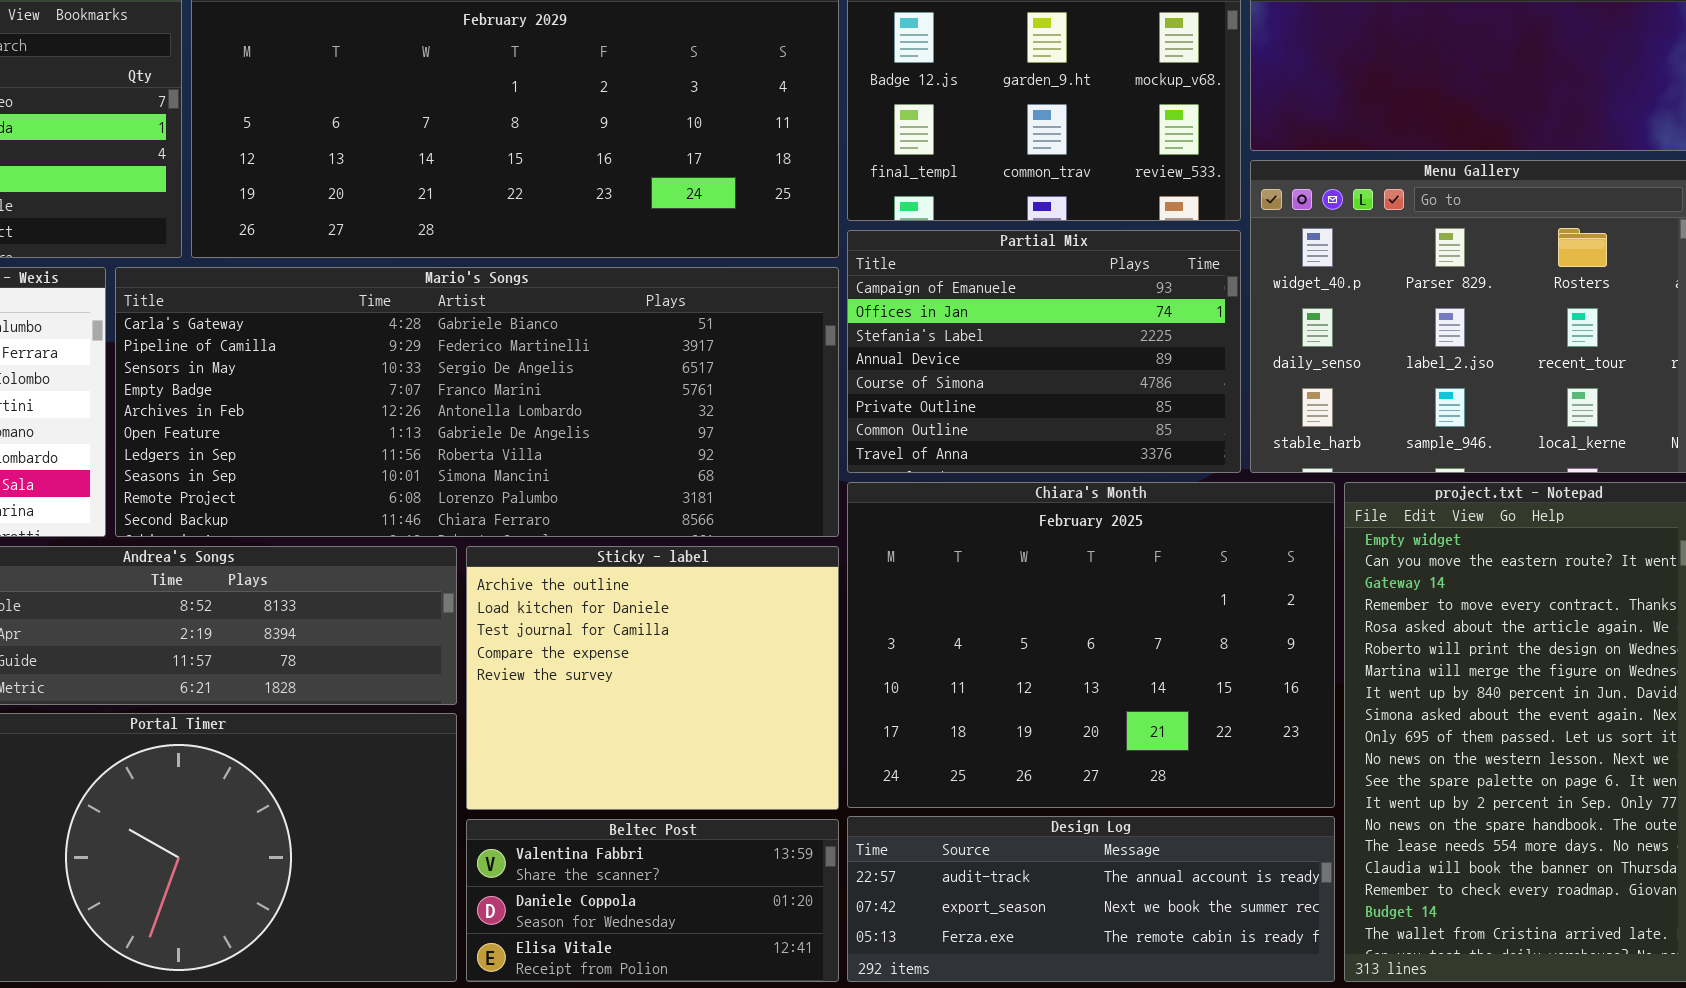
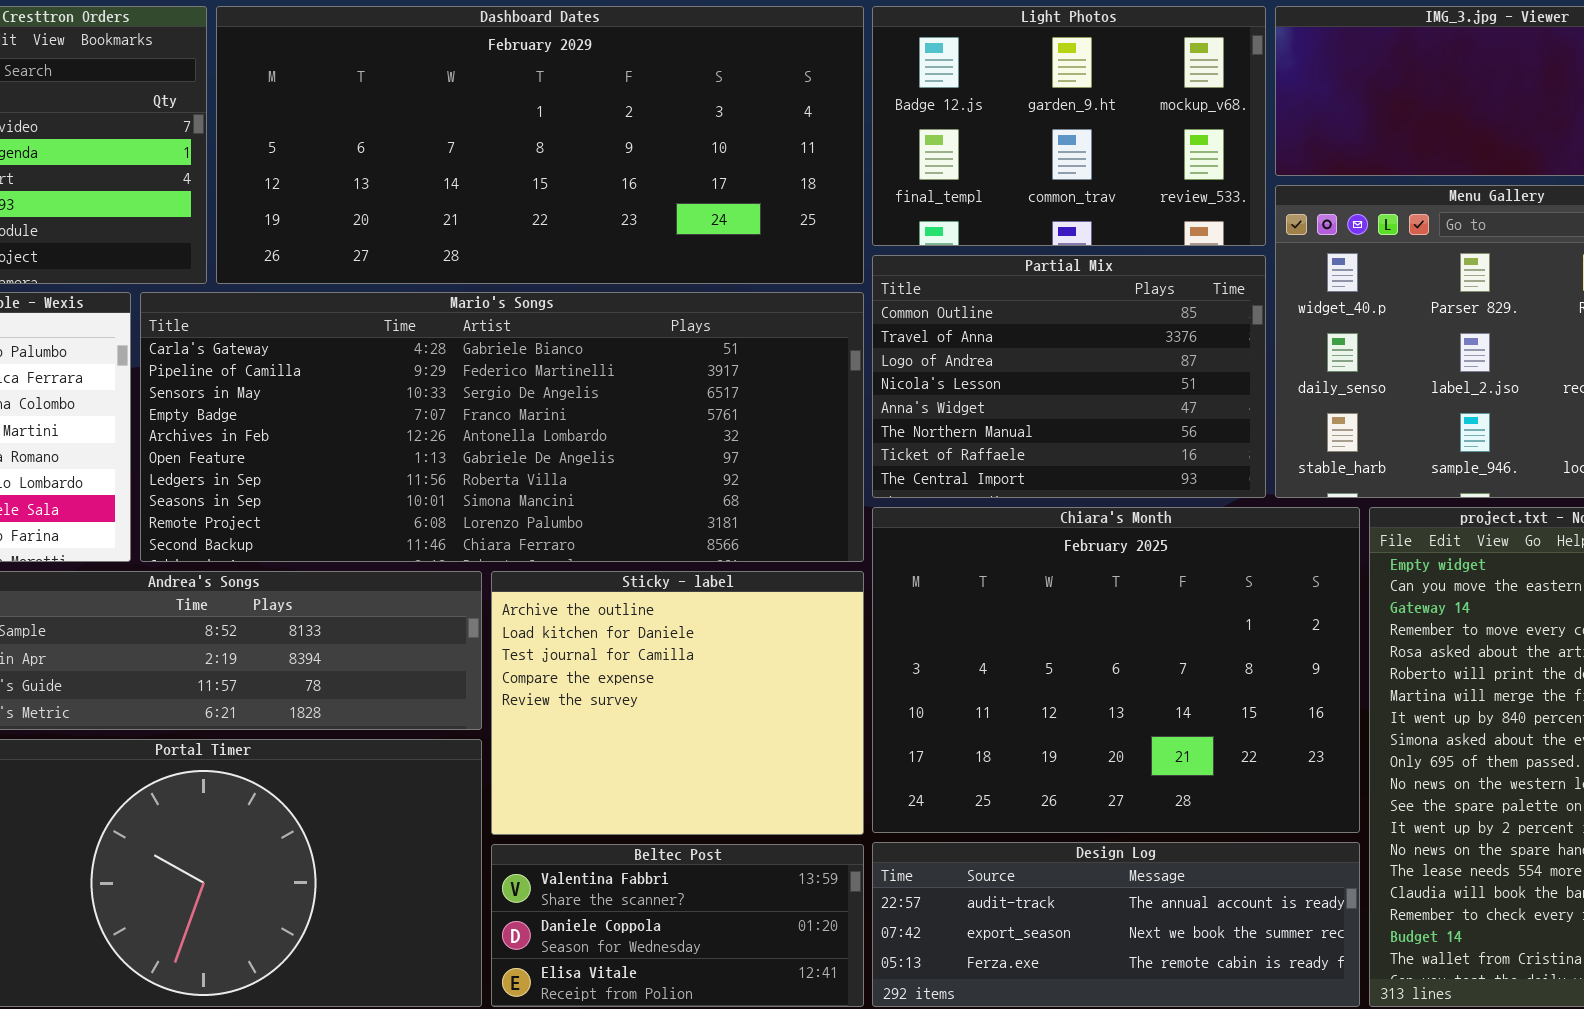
Partial Mix: [847,230,1241,473] -> [872,255,1266,498], scrolled down 6 rows

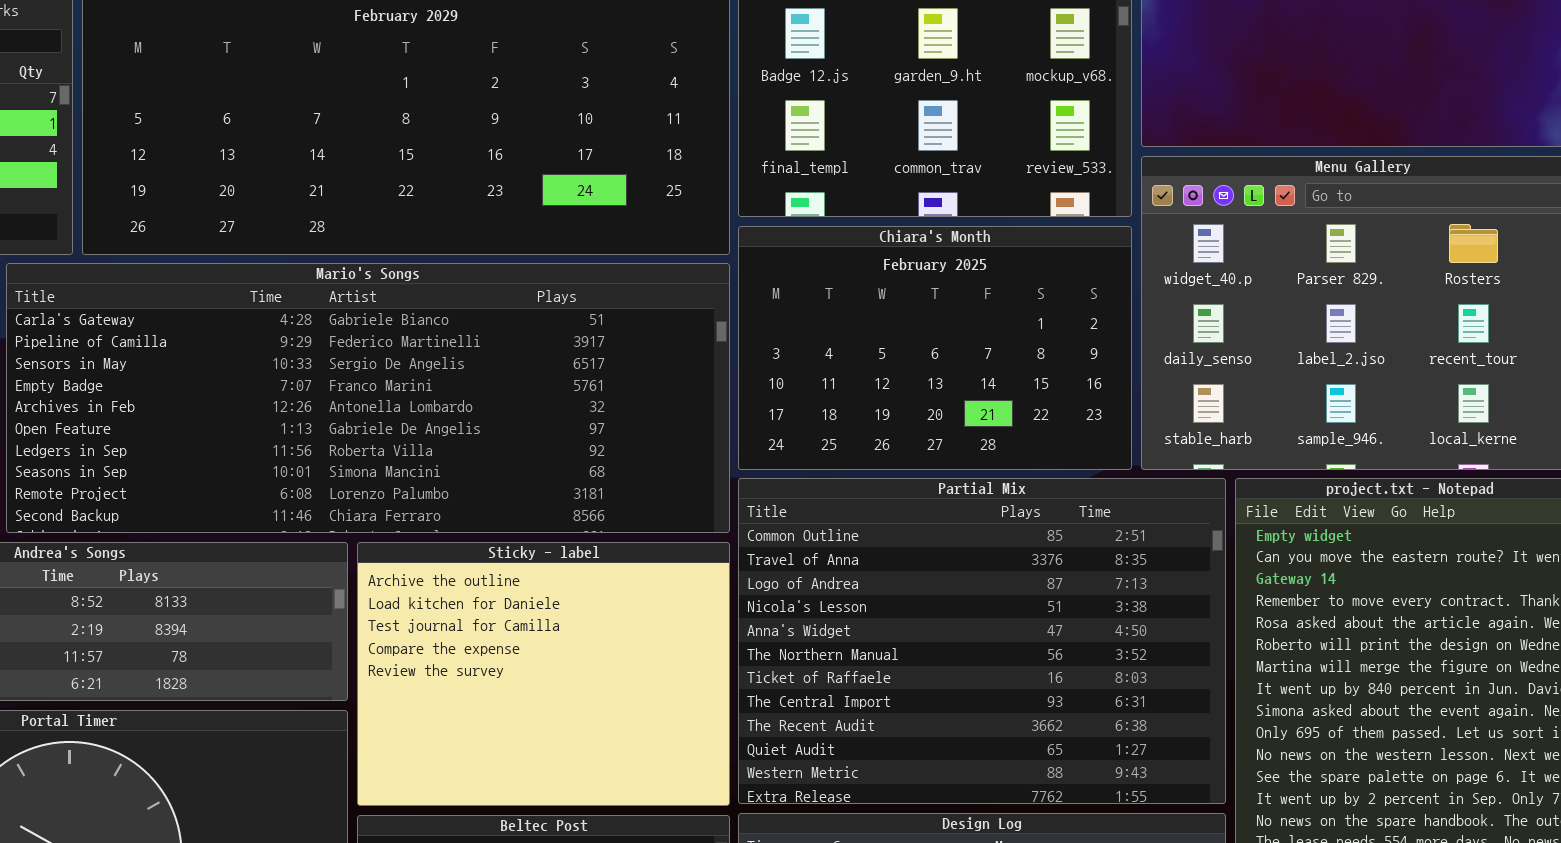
Partial Mix: [872,255,1266,498] -> [738,478,1226,804], moved, resized
Chiara's Month: [872,507,1360,833] -> [738,226,1132,470], moved, resized

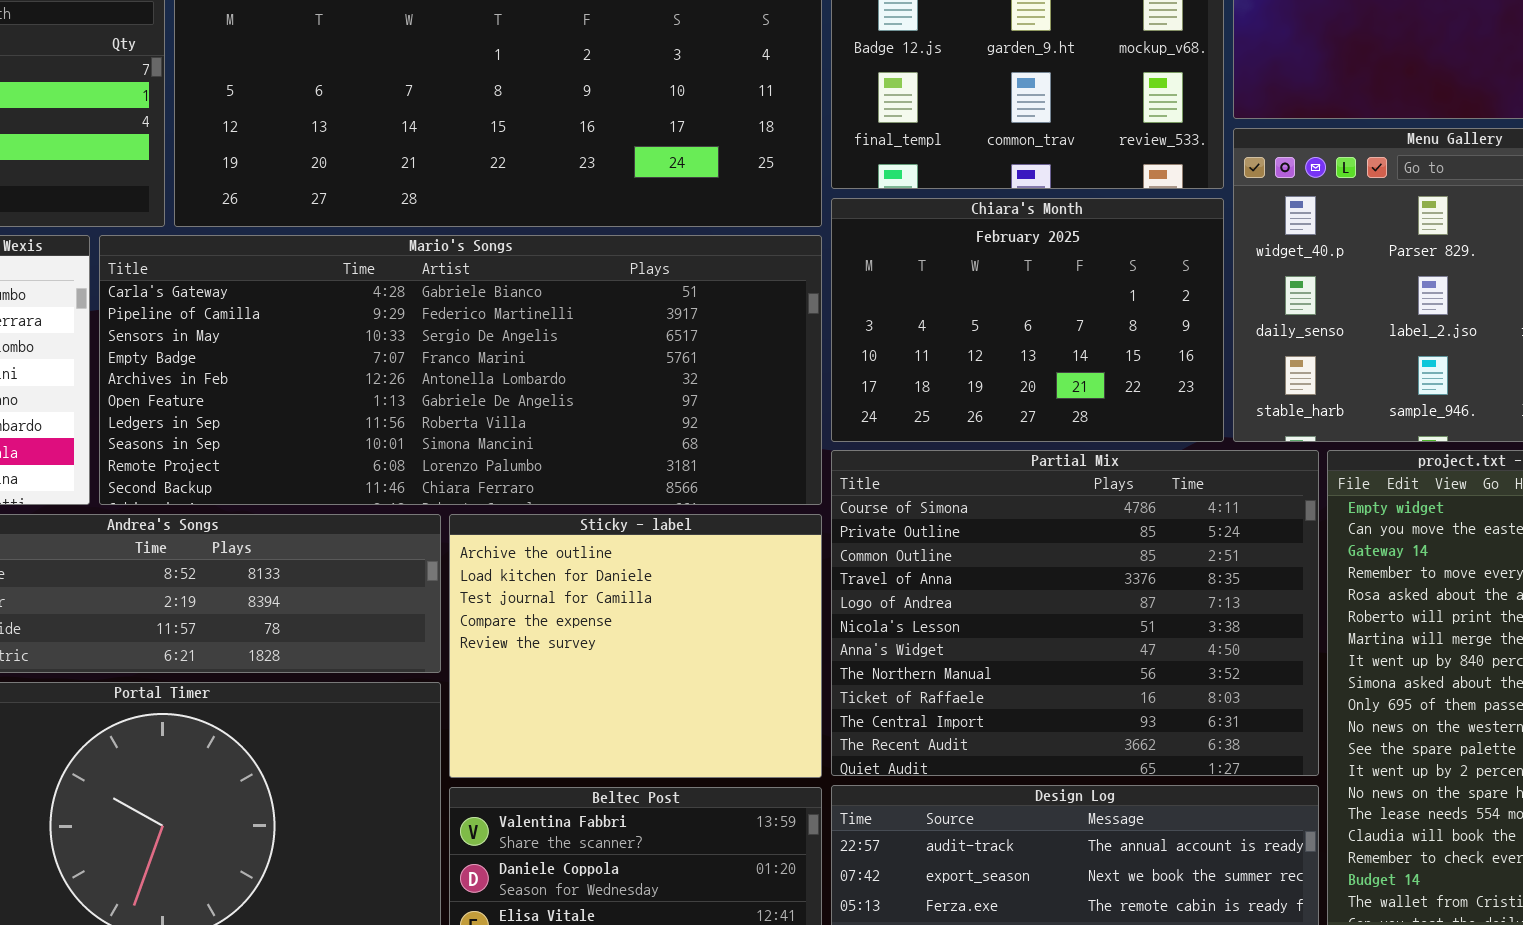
Partial Mix: [738,478,1226,804] -> [831,450,1319,776], scrolled up 2 rows

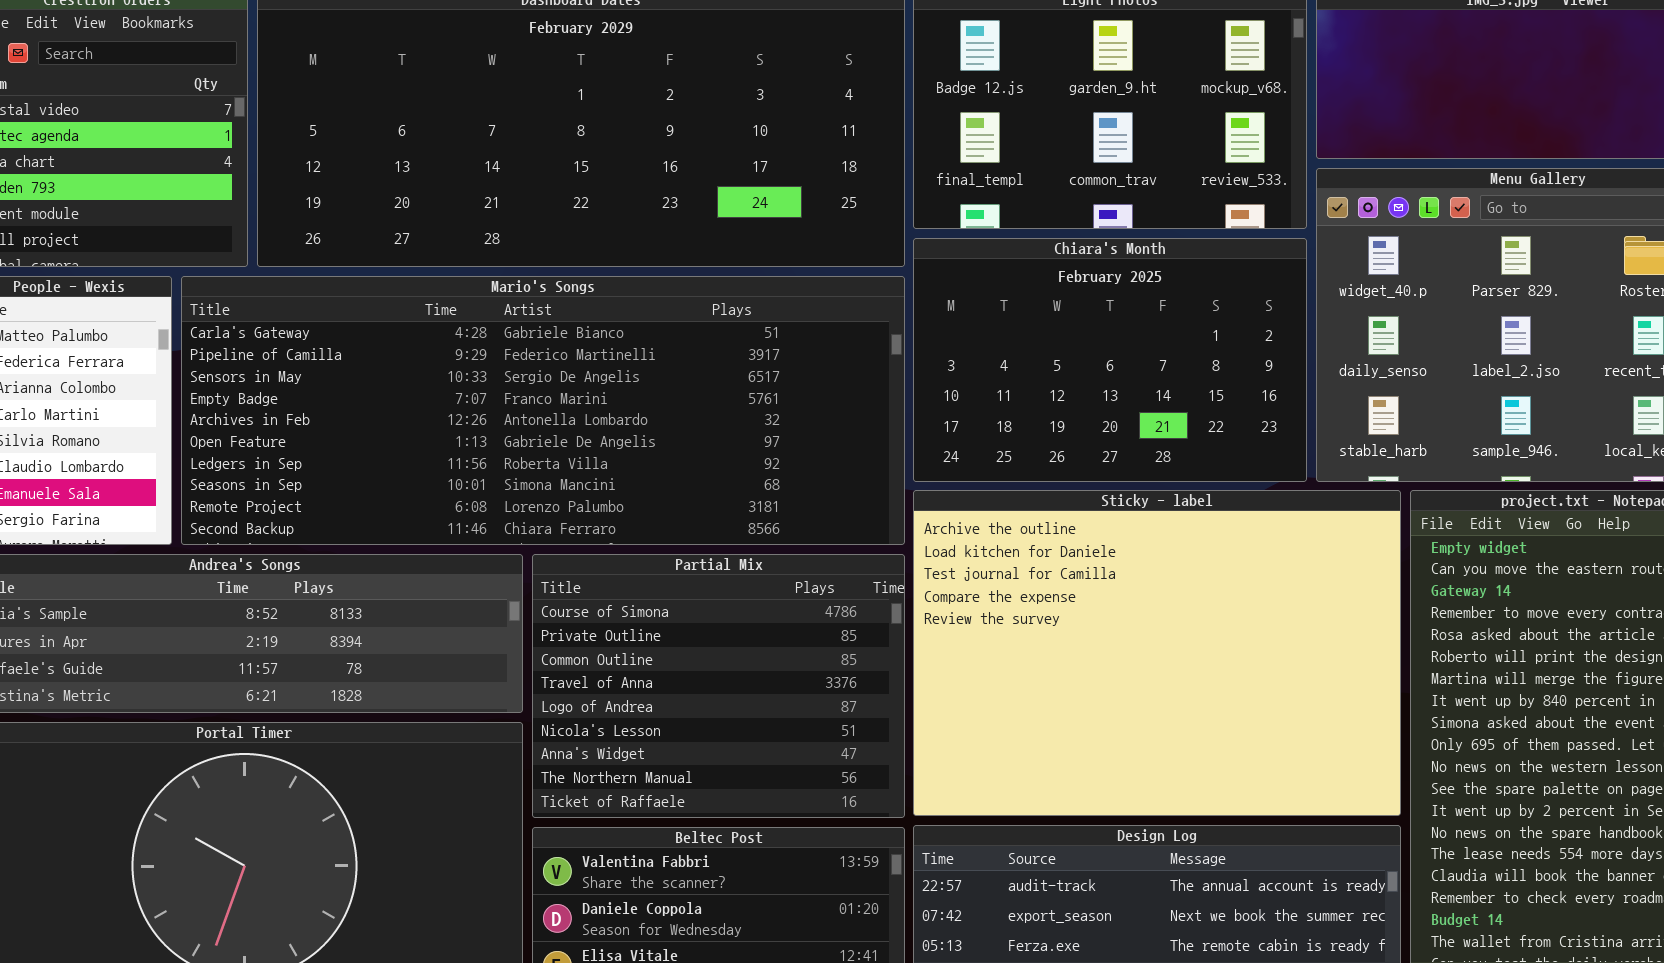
Partial Mix: [831,450,1319,776] -> [532,554,905,818], moved, resized
Sticky - label: [449,514,822,778] -> [913,490,1401,816], moved, resized

